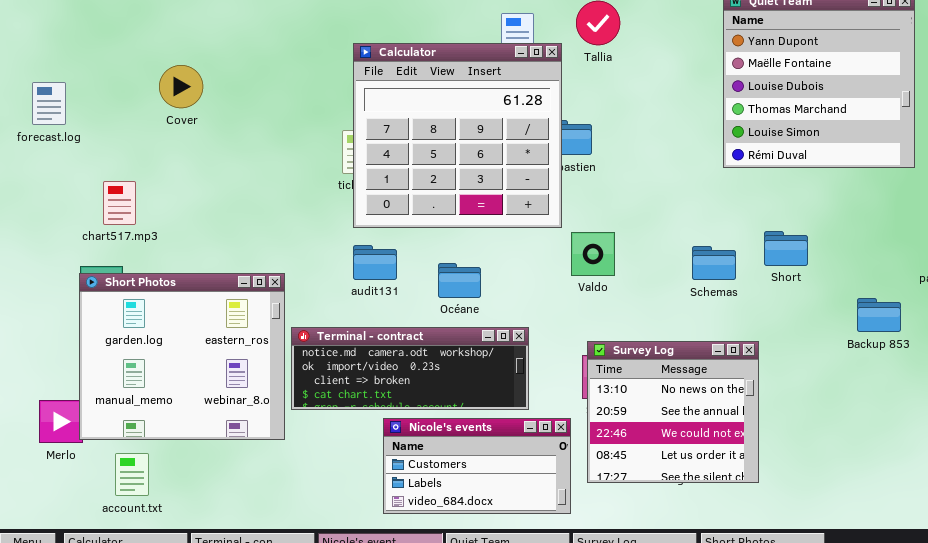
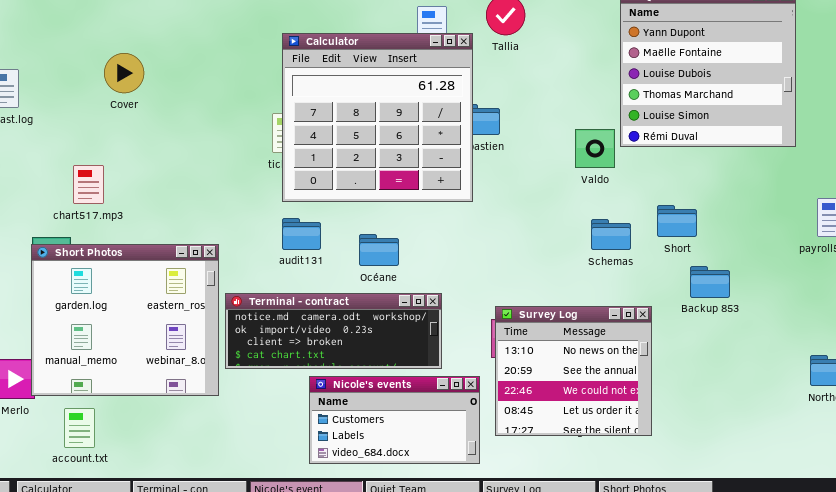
chart517.mp3: [103,181,136,225] -> [73,165,104,204], moved
Valdo: [571,232,615,276] -> [575,129,615,168], moved
Backup 853: [857,298,901,332] -> [690,266,730,298], moved

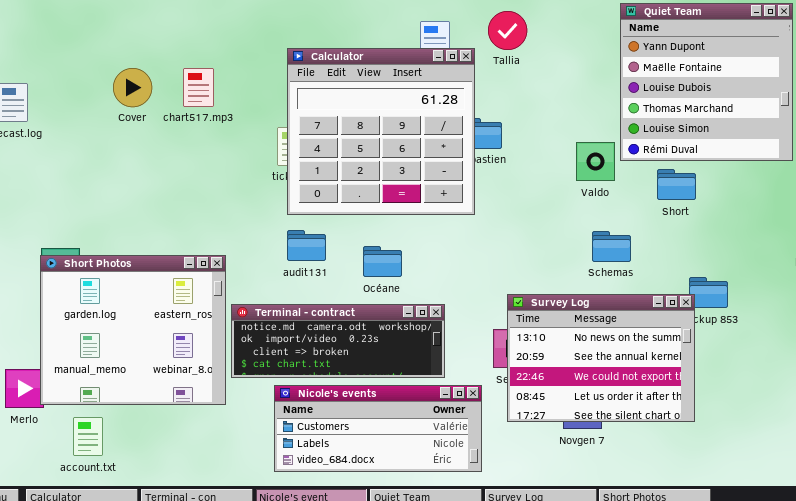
chart517.mp3: [73,165,104,204] -> [183,68,214,107], moved
Short: [657,205,697,237] -> [657,169,696,200], moved
Survey Log: [495,306,652,436] -> [507,294,695,422], moved, resized
Nicole's events: [309,376,480,464] -> [274,385,482,472], resized

